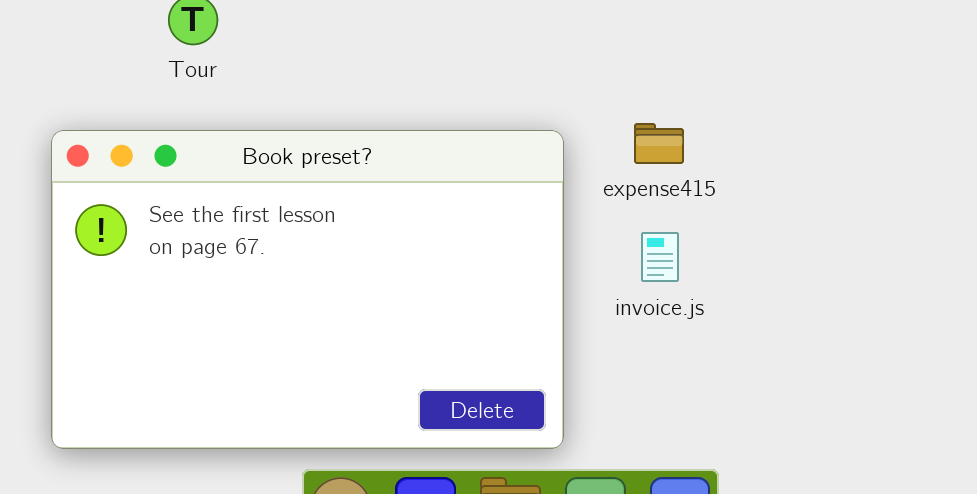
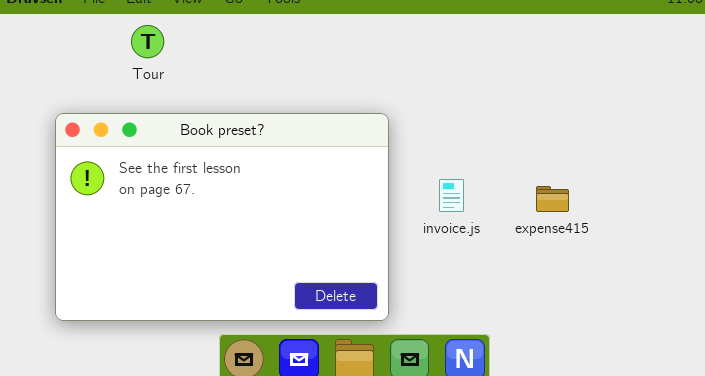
expense415: [634,123,684,164] -> [536,186,569,212], moved

